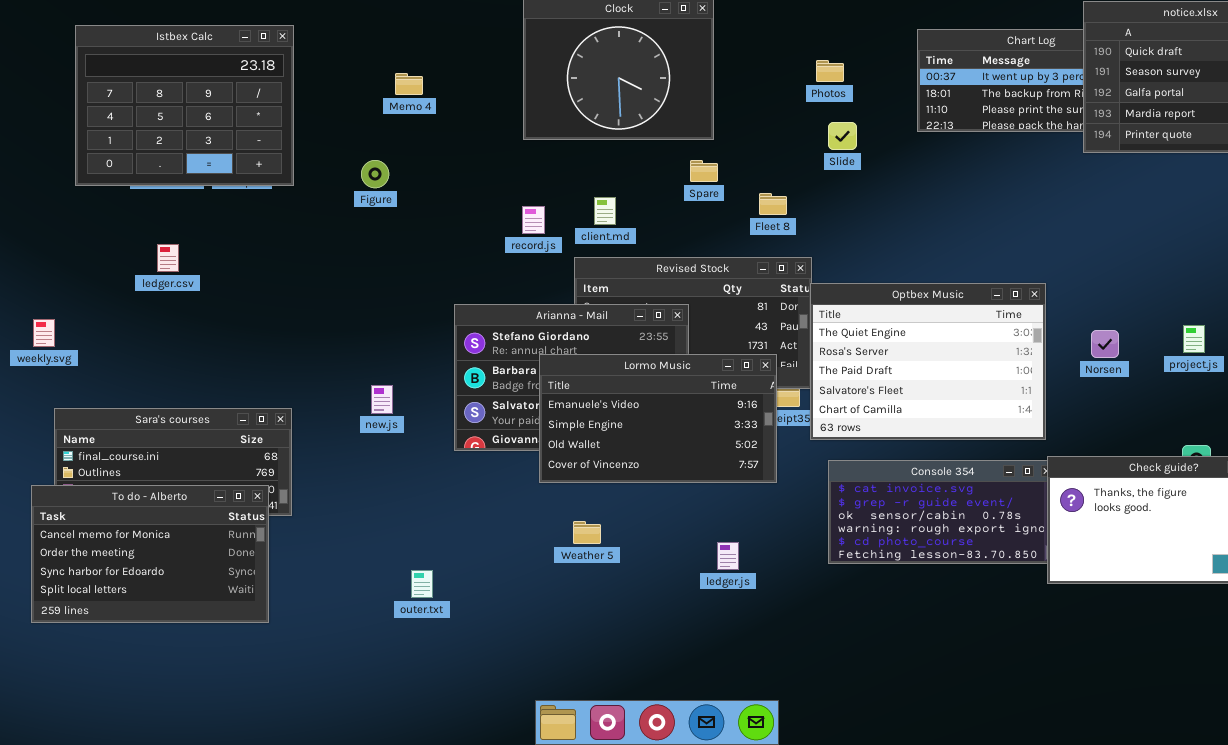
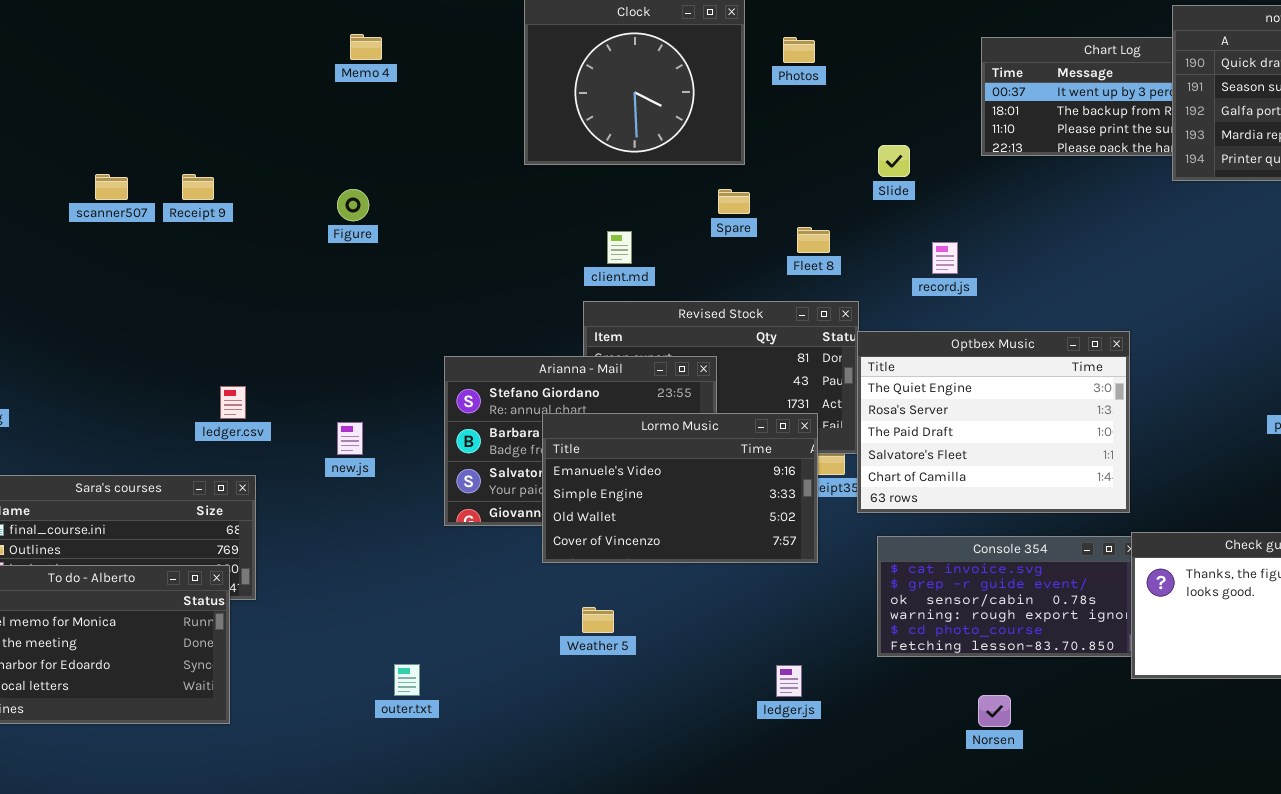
Istbex Calc: [75,25,294,186] -> none, closed
Photos: [816,60,844,82] -> [783,37,815,63], moved
Memo 4: [395,73,423,95] -> [350,34,382,60], moved
record.js: [522,206,545,234] -> [932,242,958,274], moved
ledger.csv: [157,244,179,272] -> [220,386,246,419], moved
Norsen: [1091,330,1119,358] -> [978,695,1011,727], moved
new.js: [371,385,393,414] -> [337,422,363,455], moved
ledger.js: [717,542,739,570] -> [776,665,802,697], moved

